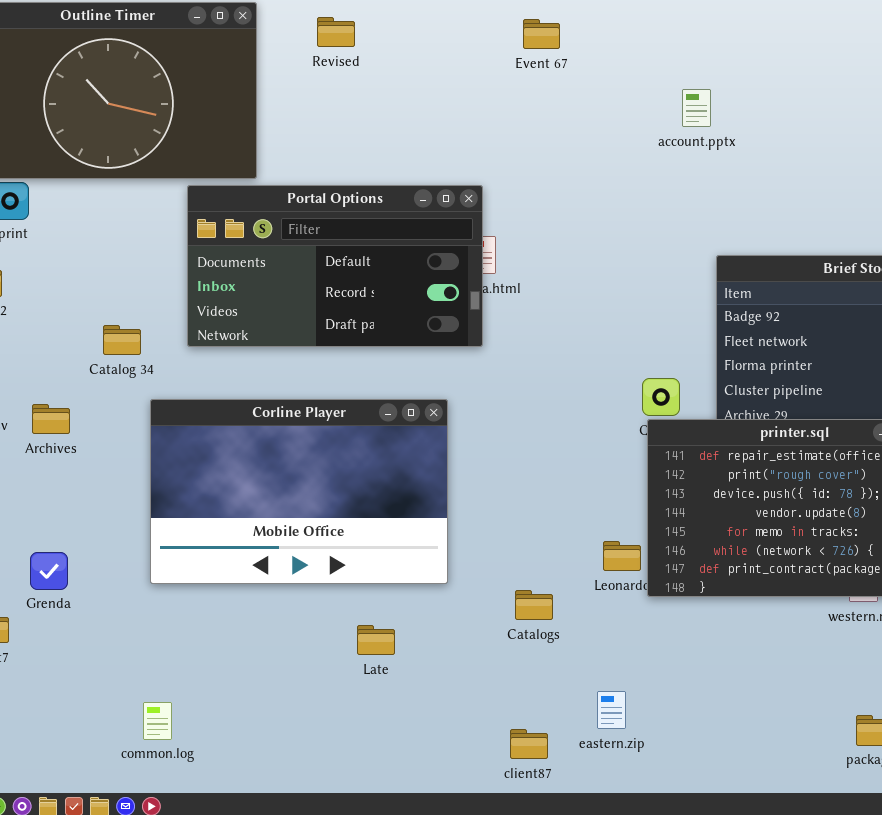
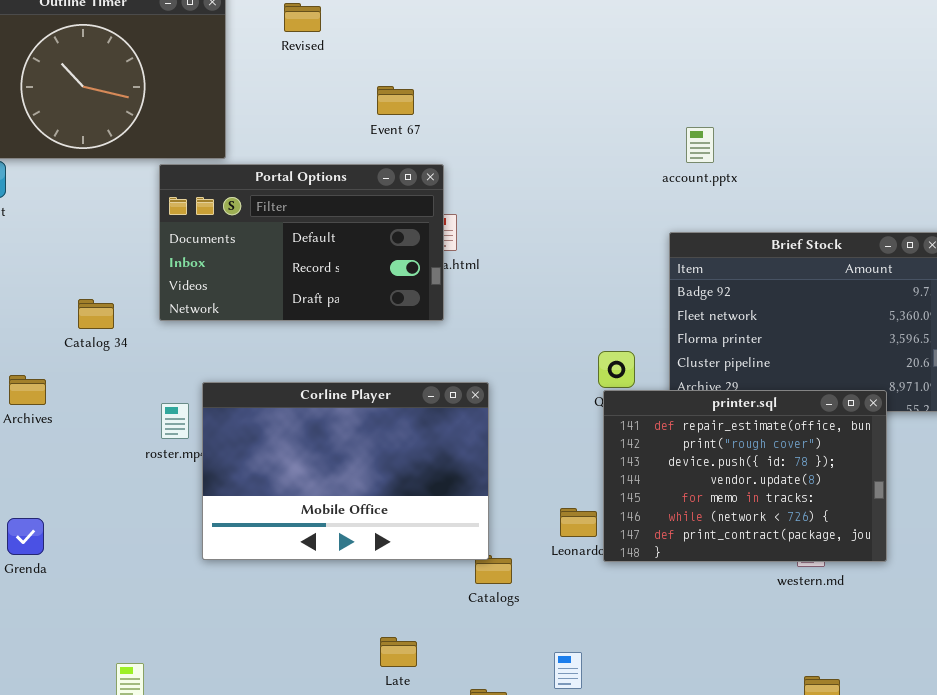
Event 67: [523,19,560,49] -> [377,86,414,115], moved
account.pptx: [682,89,711,127] -> [686,127,714,163], moved
Corline Player: [150,399,448,584] -> [202,382,489,560], moved
Late: [357,625,395,655] -> [380,637,417,667], moved

